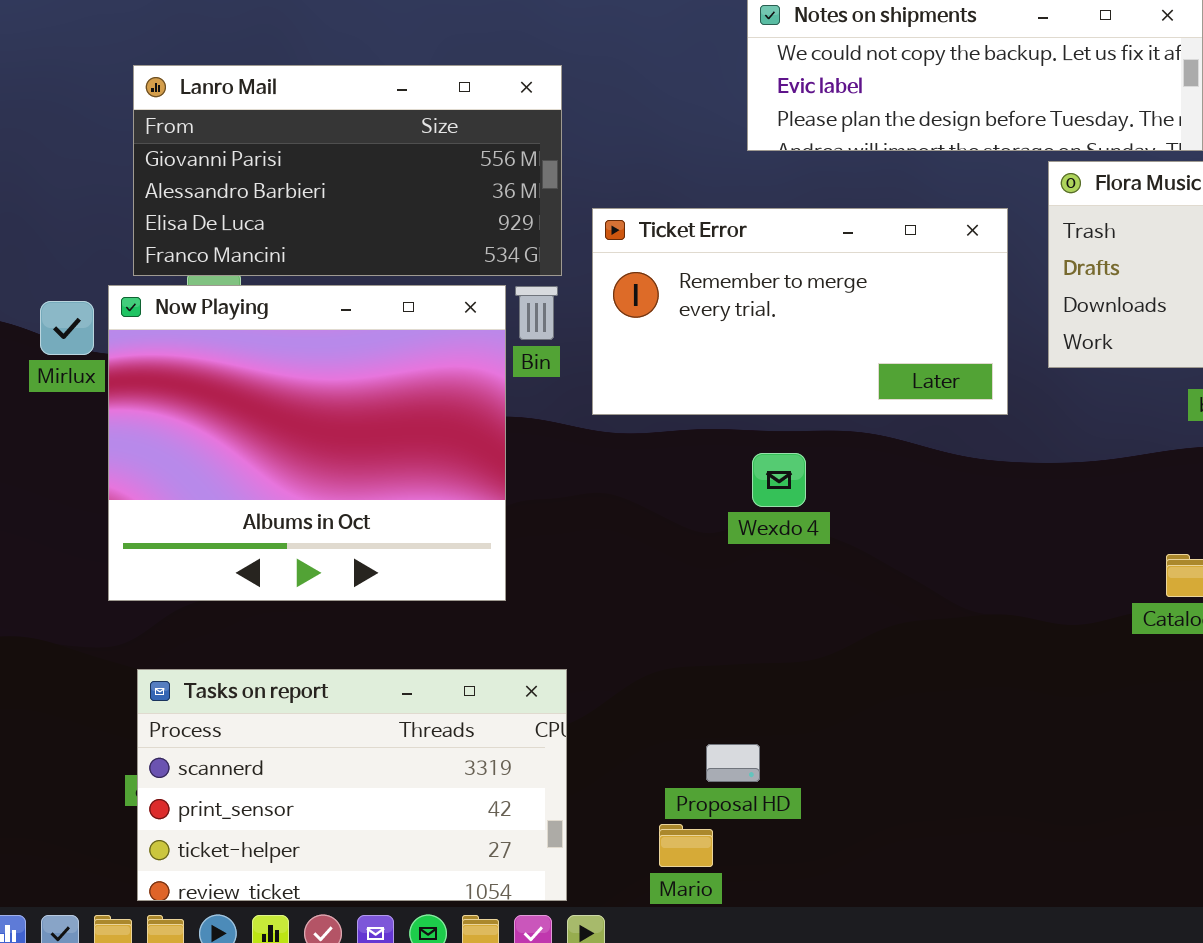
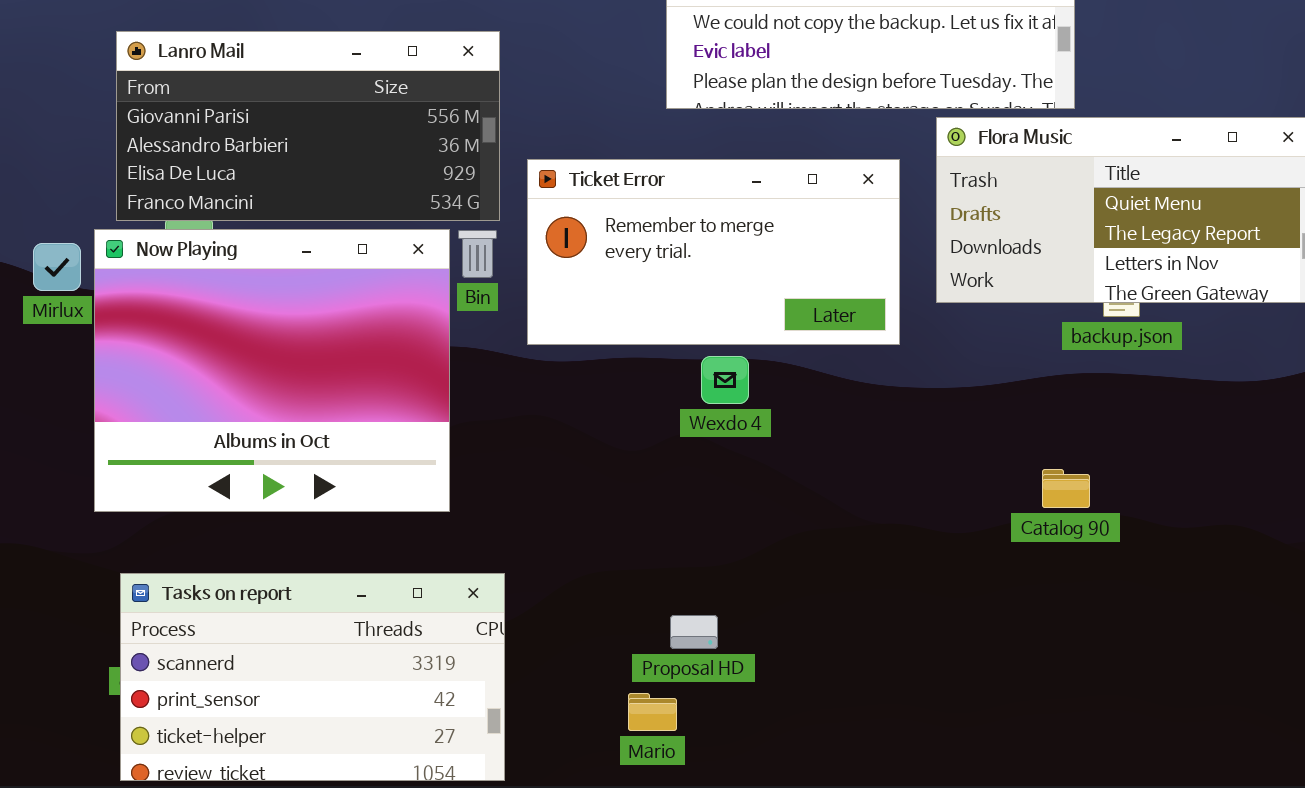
Wexdo 4: [752,453,806,507] -> [701,356,749,404], moved
Proposal HD: [706,744,760,782] -> [670,615,718,649], moved
Mario: [659,824,713,867] -> [628,693,677,731], moved

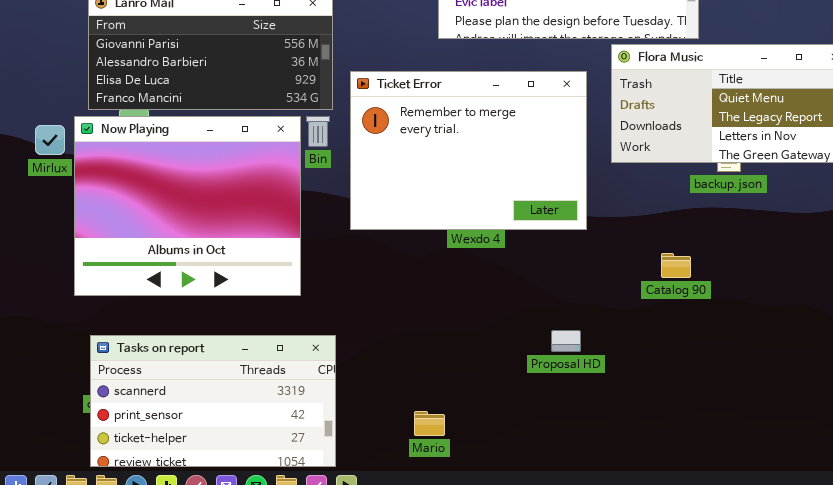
Ticket Error: [527,159,900,345] -> [350,71,587,230], resized
Catalog 90: [1042,469,1090,508] -> [661,253,691,278], moved
Proposal HD: [670,615,718,649] -> [551,330,581,352], moved

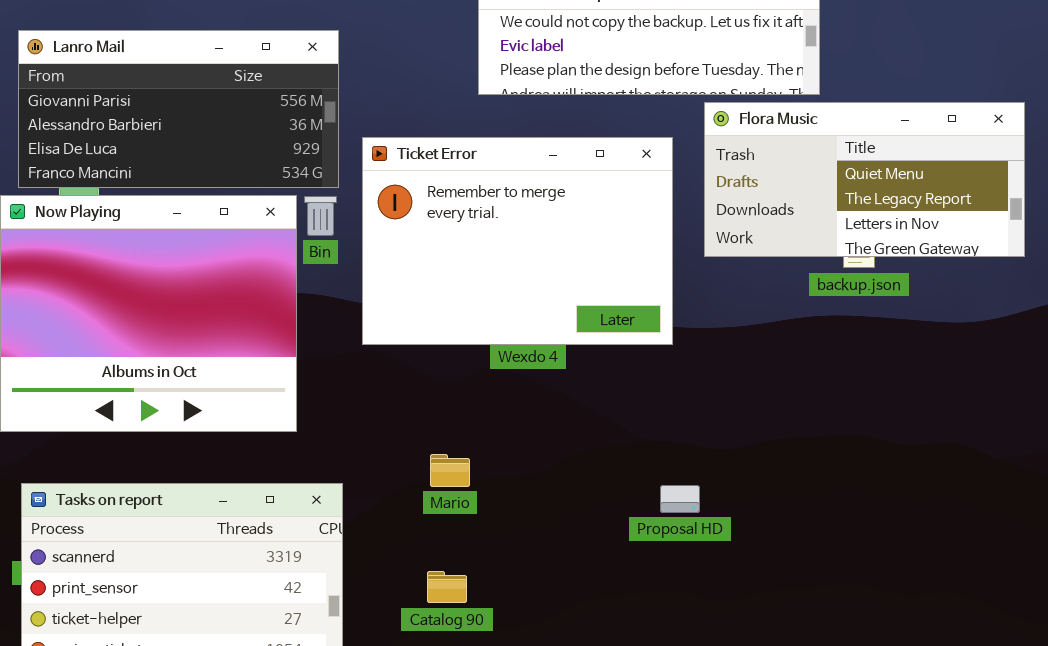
Catalog 90: [661,253,691,278] -> [427,571,467,603], moved
Proposal HD: [551,330,581,352] -> [660,485,700,513], moved
Mario: [414,411,445,436] -> [430,454,470,487], moved

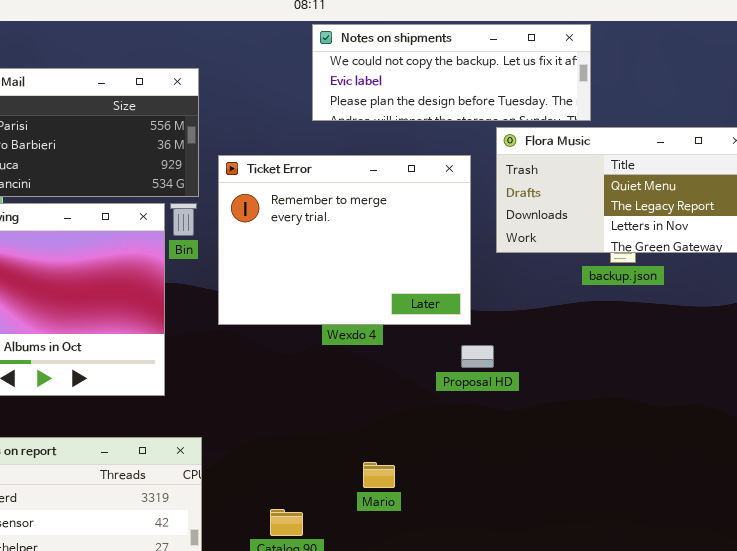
Mario: [430,454,470,487] -> [363,462,395,488], moved
Proposal HD: [660,485,700,513] -> [461,345,494,368], moved

